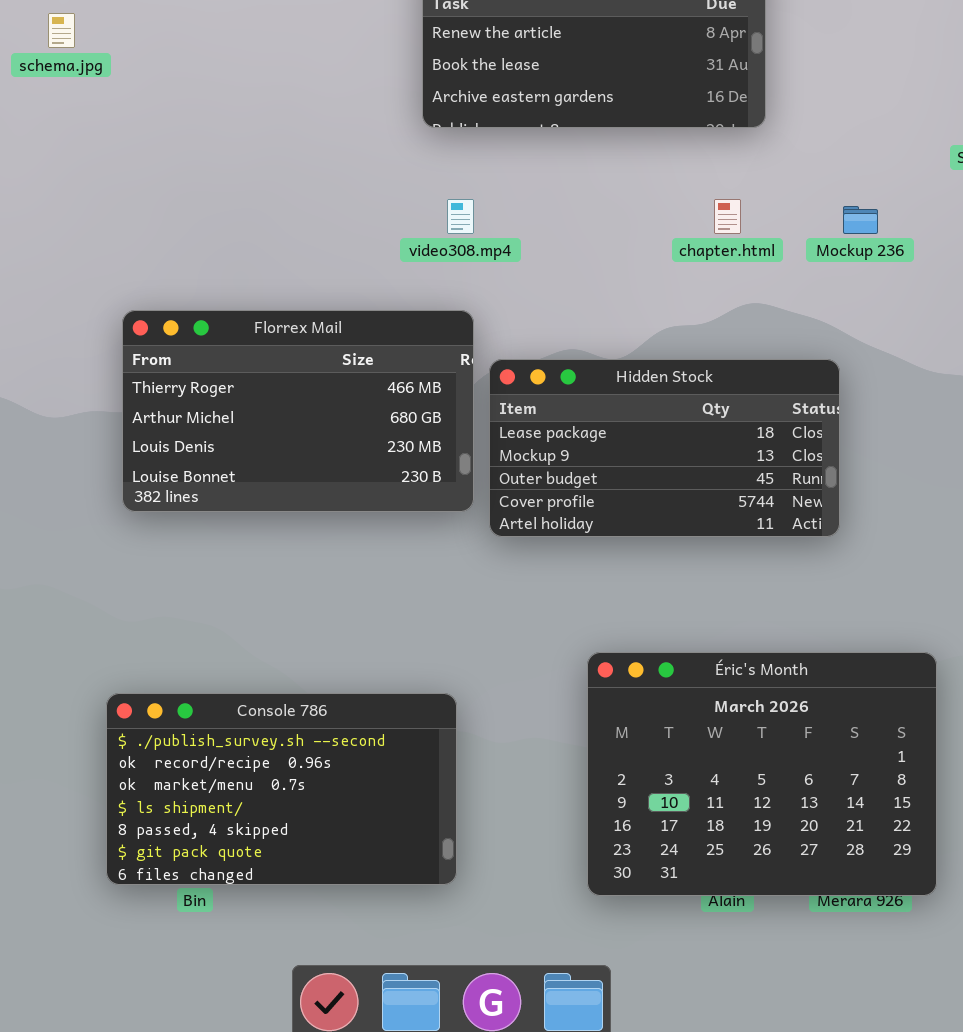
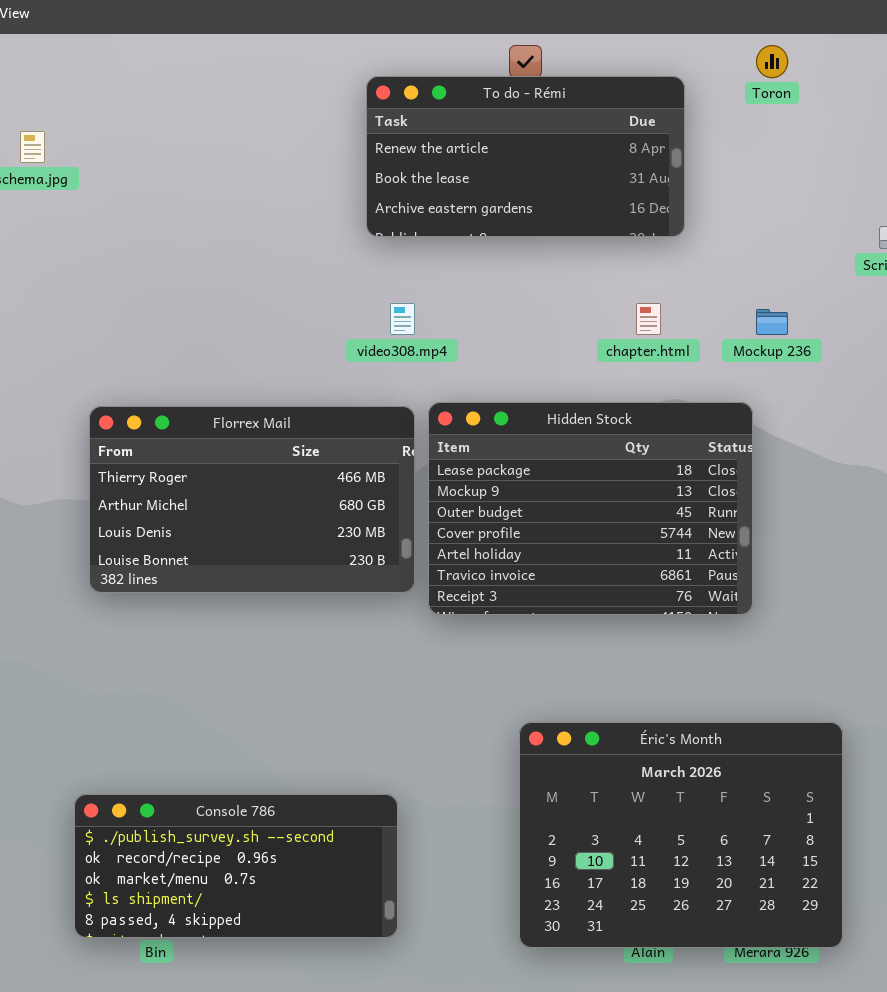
Hidden Stock: [489,359,840,537] -> [428,402,753,615], resized
Console 786: [106,693,457,885] -> [74,794,398,938], resized

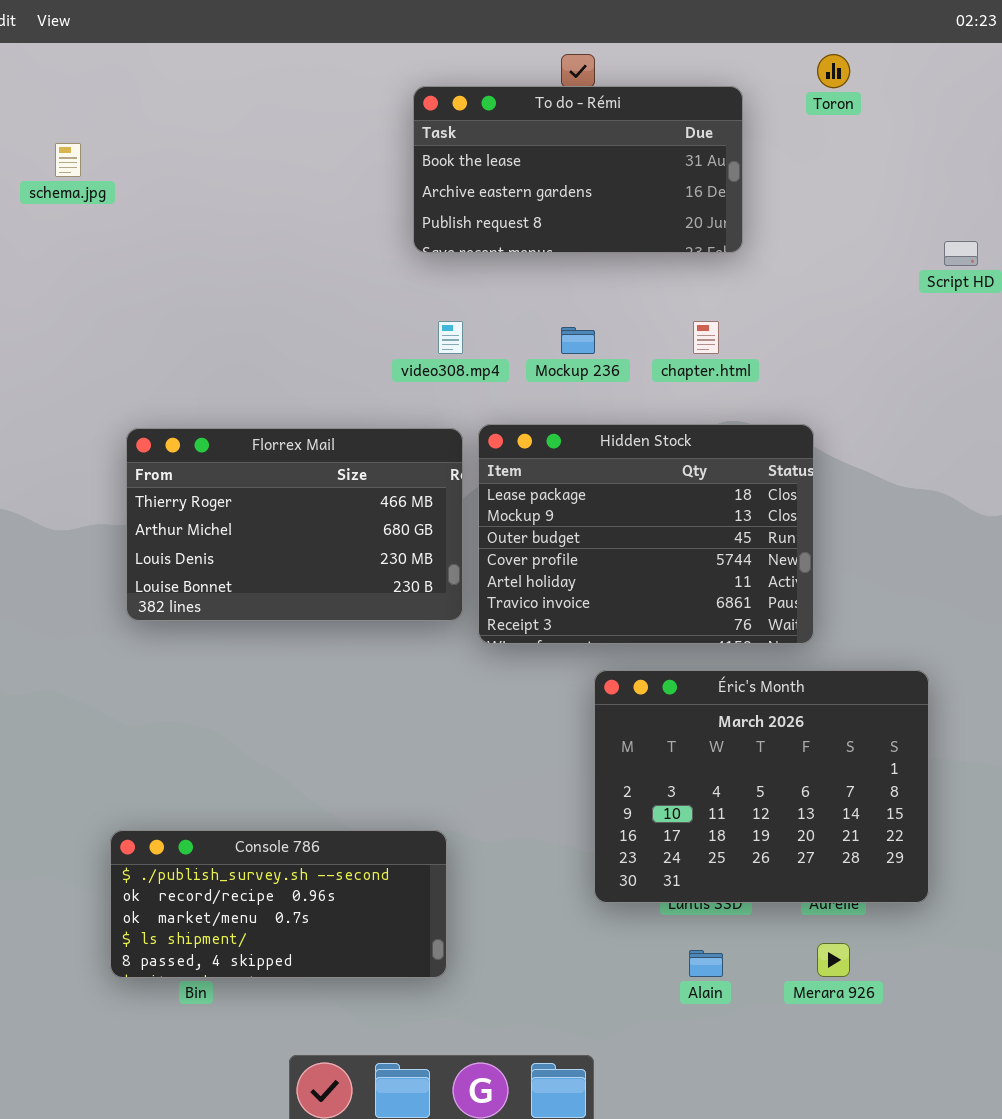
To do - Rémi: [366,76,685,237] -> [413,86,743,253], scrolled down 1 row
Mockup 236: [756,309,788,335] -> [561,327,595,354], moved
Éric's Month: [519,722,843,948] -> [594,670,929,903], moved

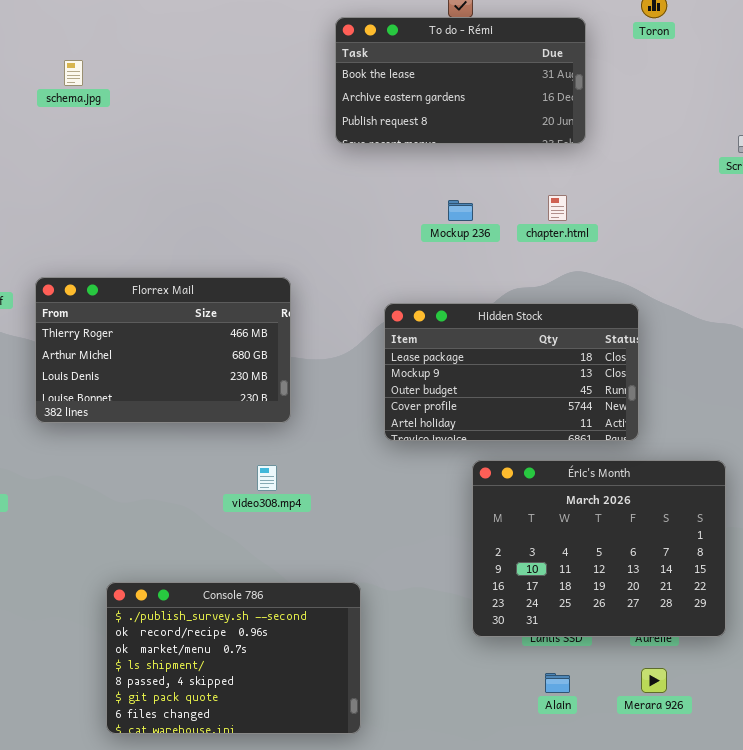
video308.mp4: [438,321,463,354] -> [257,465,277,491], moved
Hidden Stock: [478,424,814,644] -> [384,303,639,441], resized
Florrex Mail: [126,428,463,621] -> [35,277,291,423], moved
Console 786: [110,830,447,978] -> [106,582,361,734], resized

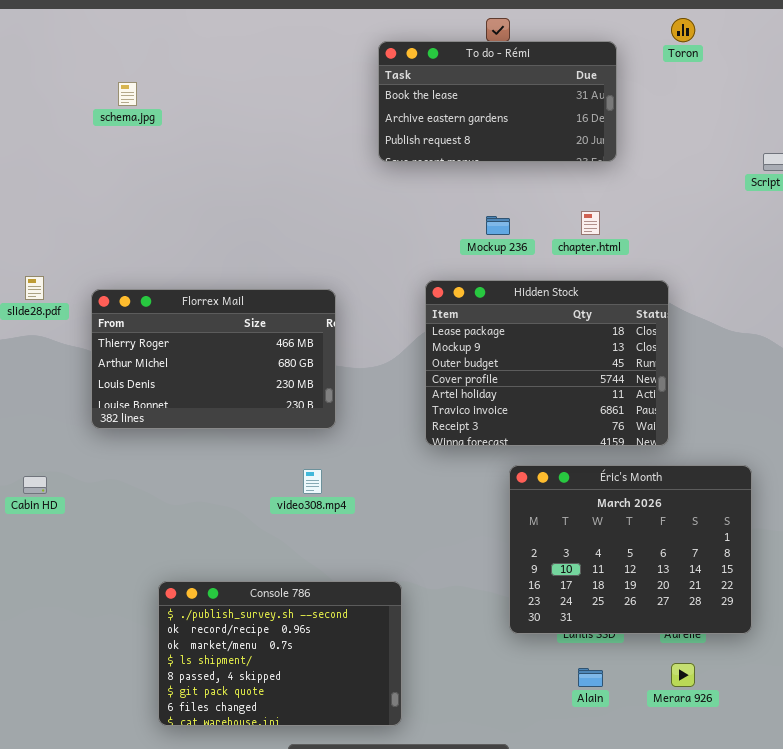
Hidden Stock: [384,303,639,441] -> [425,280,669,446], resized

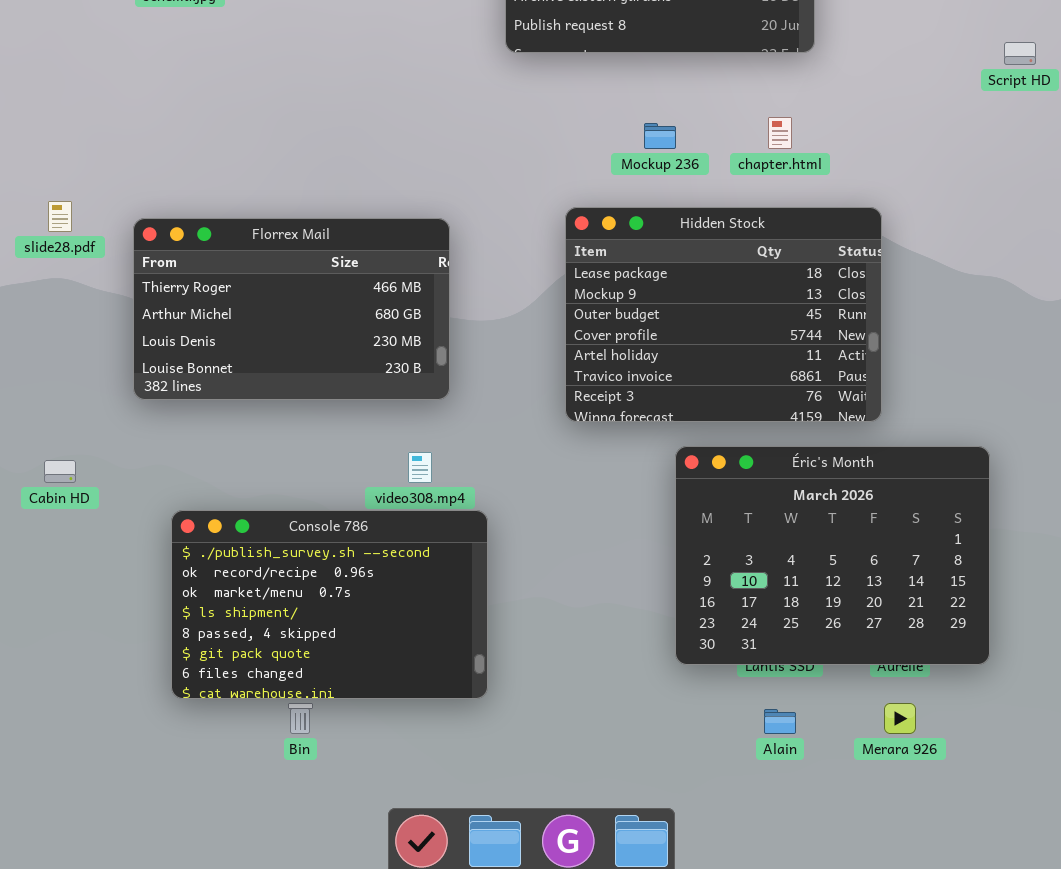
Console 786: [158,581,402,726] -> [171,510,488,699], moved

